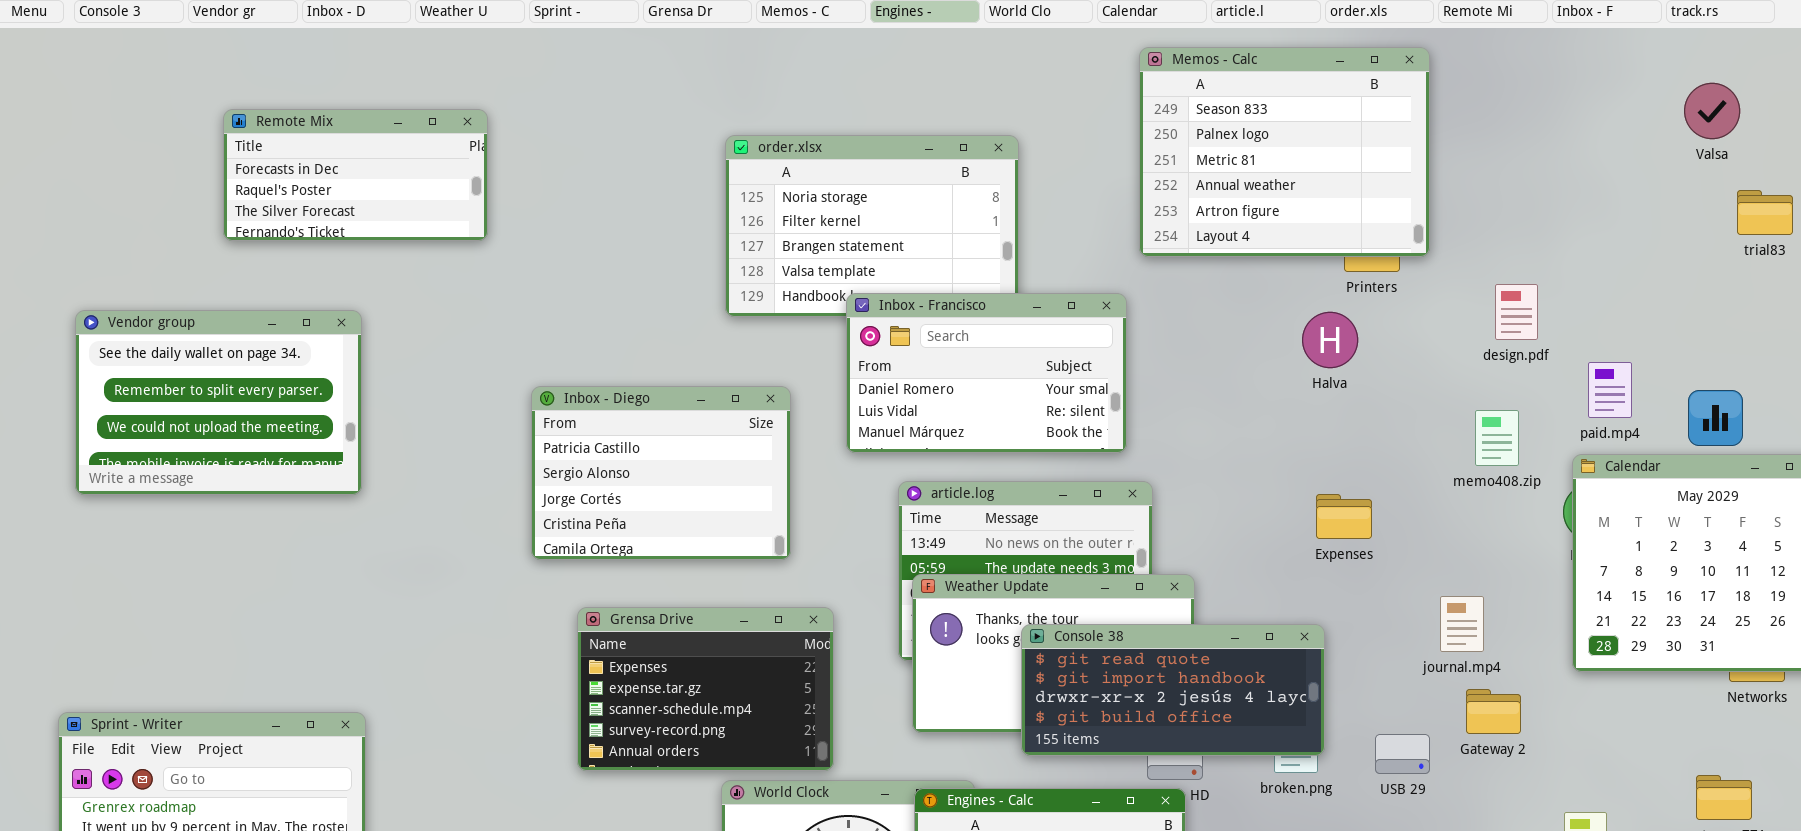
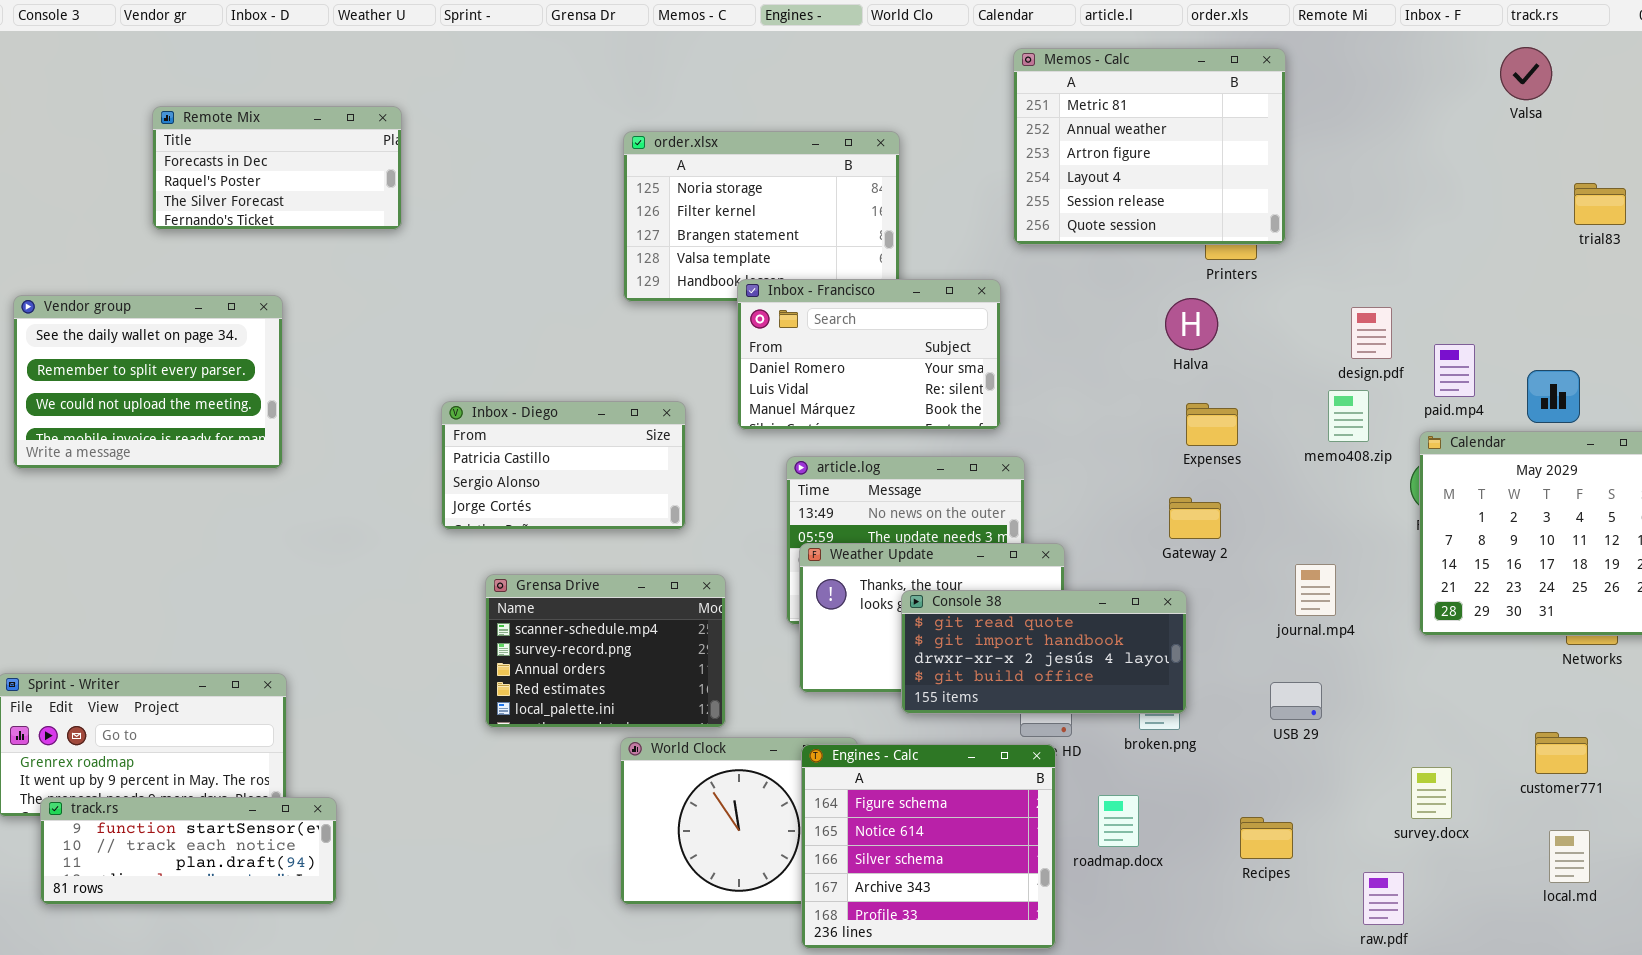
Memos - Calc: [1139,47,1430,257] -> [1013,48,1286,245], scrolled down 2 rows
Valsa: [1684,83,1740,139] -> [1500,47,1552,100], moved
design.pdf: [1495,284,1538,340] -> [1351,307,1392,359], moved
Inbox - Diego: [531,386,791,560] -> [441,401,686,530], resized
Expenses: [1316,494,1372,539] -> [1186,403,1238,446], moved
Grensa Drive: [577,607,834,771] -> [485,574,726,728], scrolled down 2 rows
Gateway 2: [1466,689,1521,734] -> [1169,497,1221,539], moved
USB 29: [1375,734,1430,774] -> [1270,682,1322,720], moved

